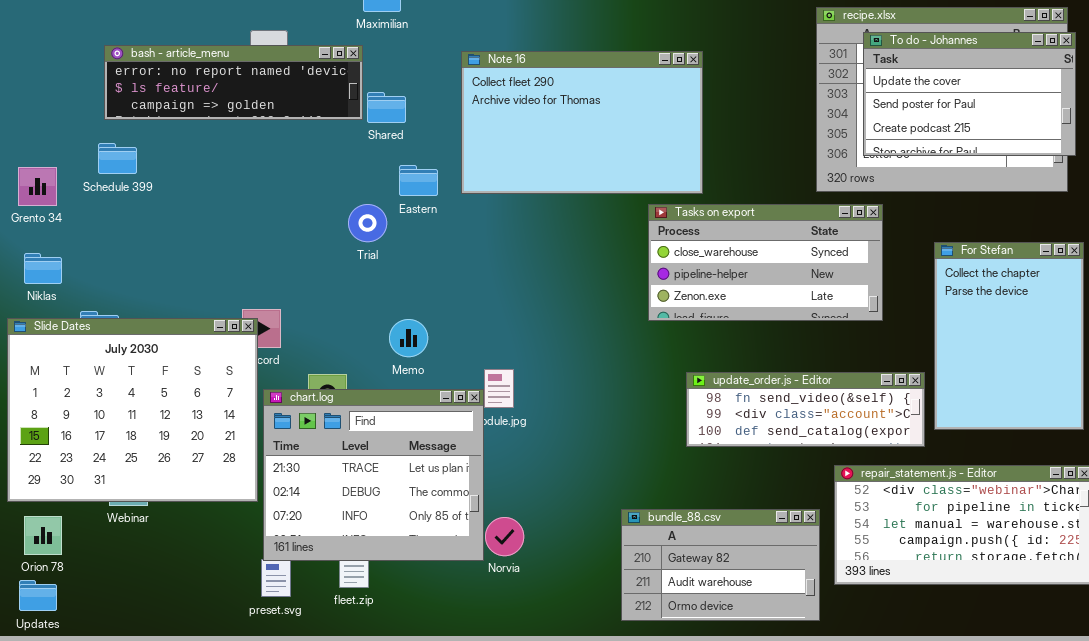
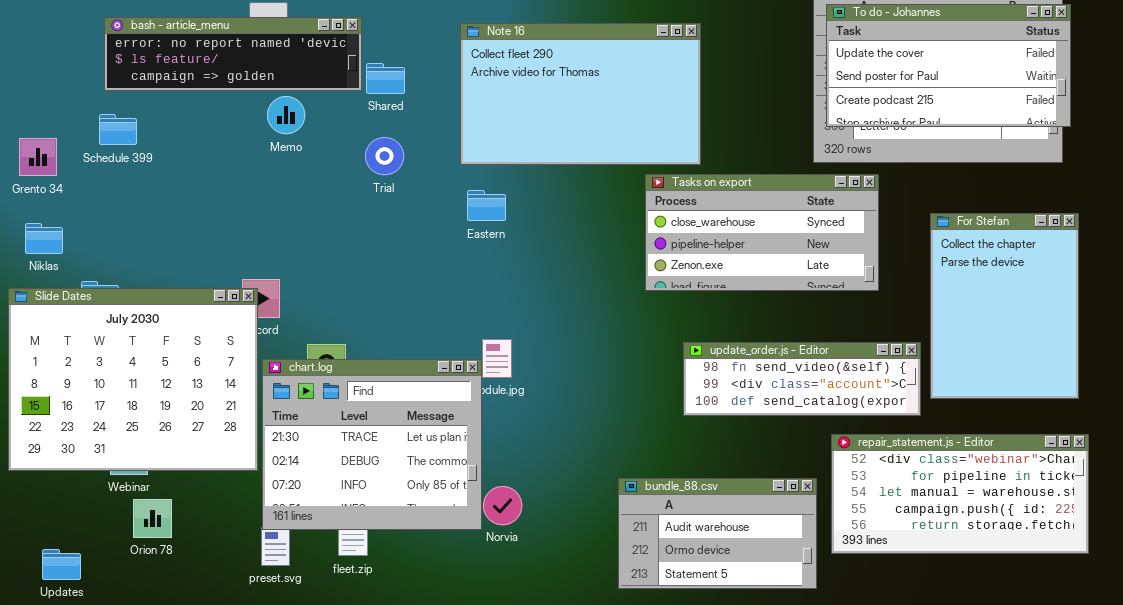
To do - Johannes: [863,32,1076,156] -> [826,4,1071,127], resized
Eastern: [399,165,438,196] -> [467,190,506,221], moved
Trial: [348,204,387,242] -> [365,137,404,175], moved
Memo: [389,319,428,357] -> [267,96,305,134], moved
bundle_88.csv: [621,509,820,621] -> [618,478,817,589], scrolled down 1 row
Orion 78: [24,516,62,555] -> [133,499,172,538], moved
Updates: [19,580,57,611] -> [42,549,81,580], moved

